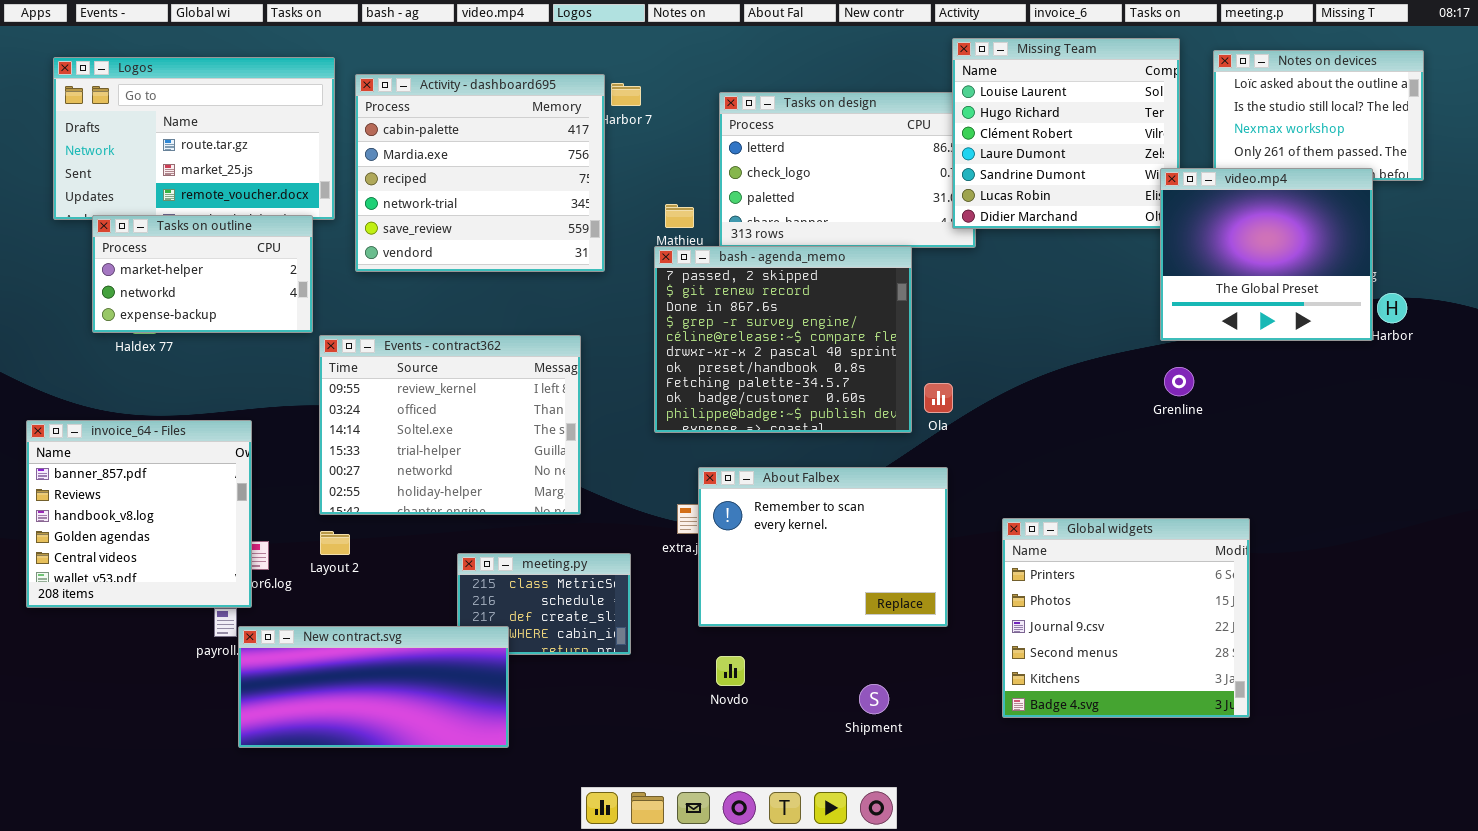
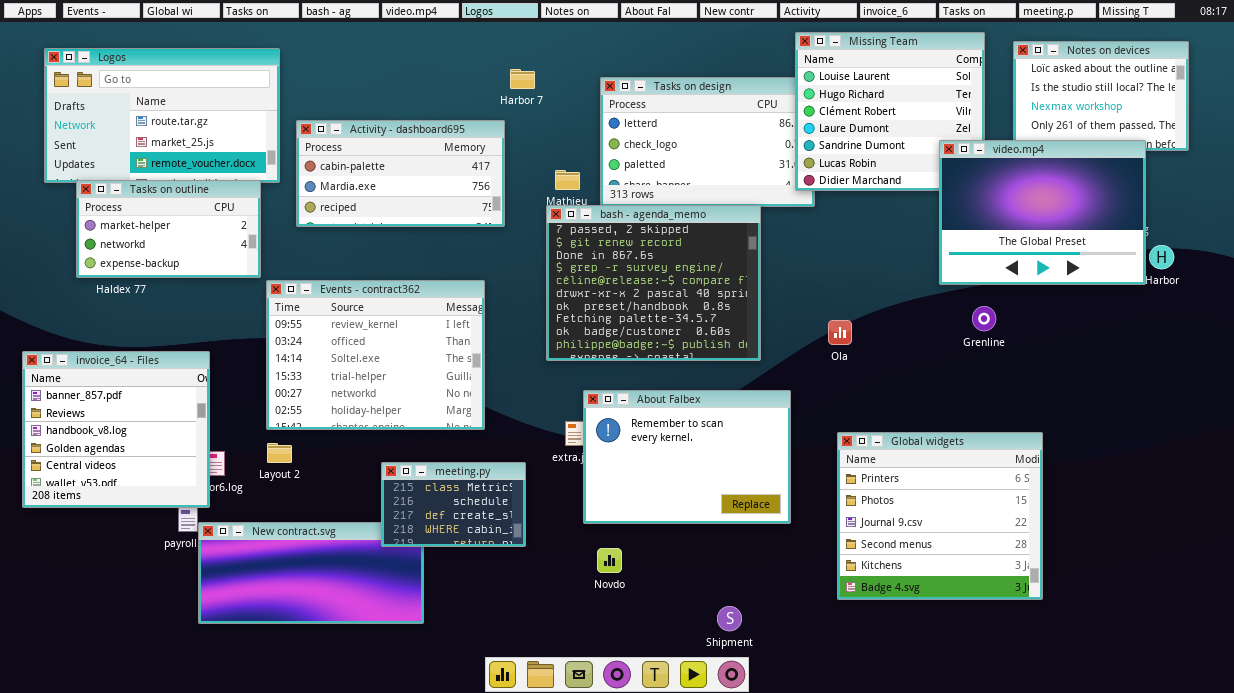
Activity - dashboard695: [355,74,605,272] -> [296,120,505,227], resized
video.mp4: [1160,168,1373,341] -> [939,140,1146,285], resized
Ola: [924,383,953,413] -> [828,320,852,345], moved
meeting.py: [457,553,631,655] -> [381,462,526,547], raised
Shipment: [859,684,889,714] -> [717,606,742,631], moved

